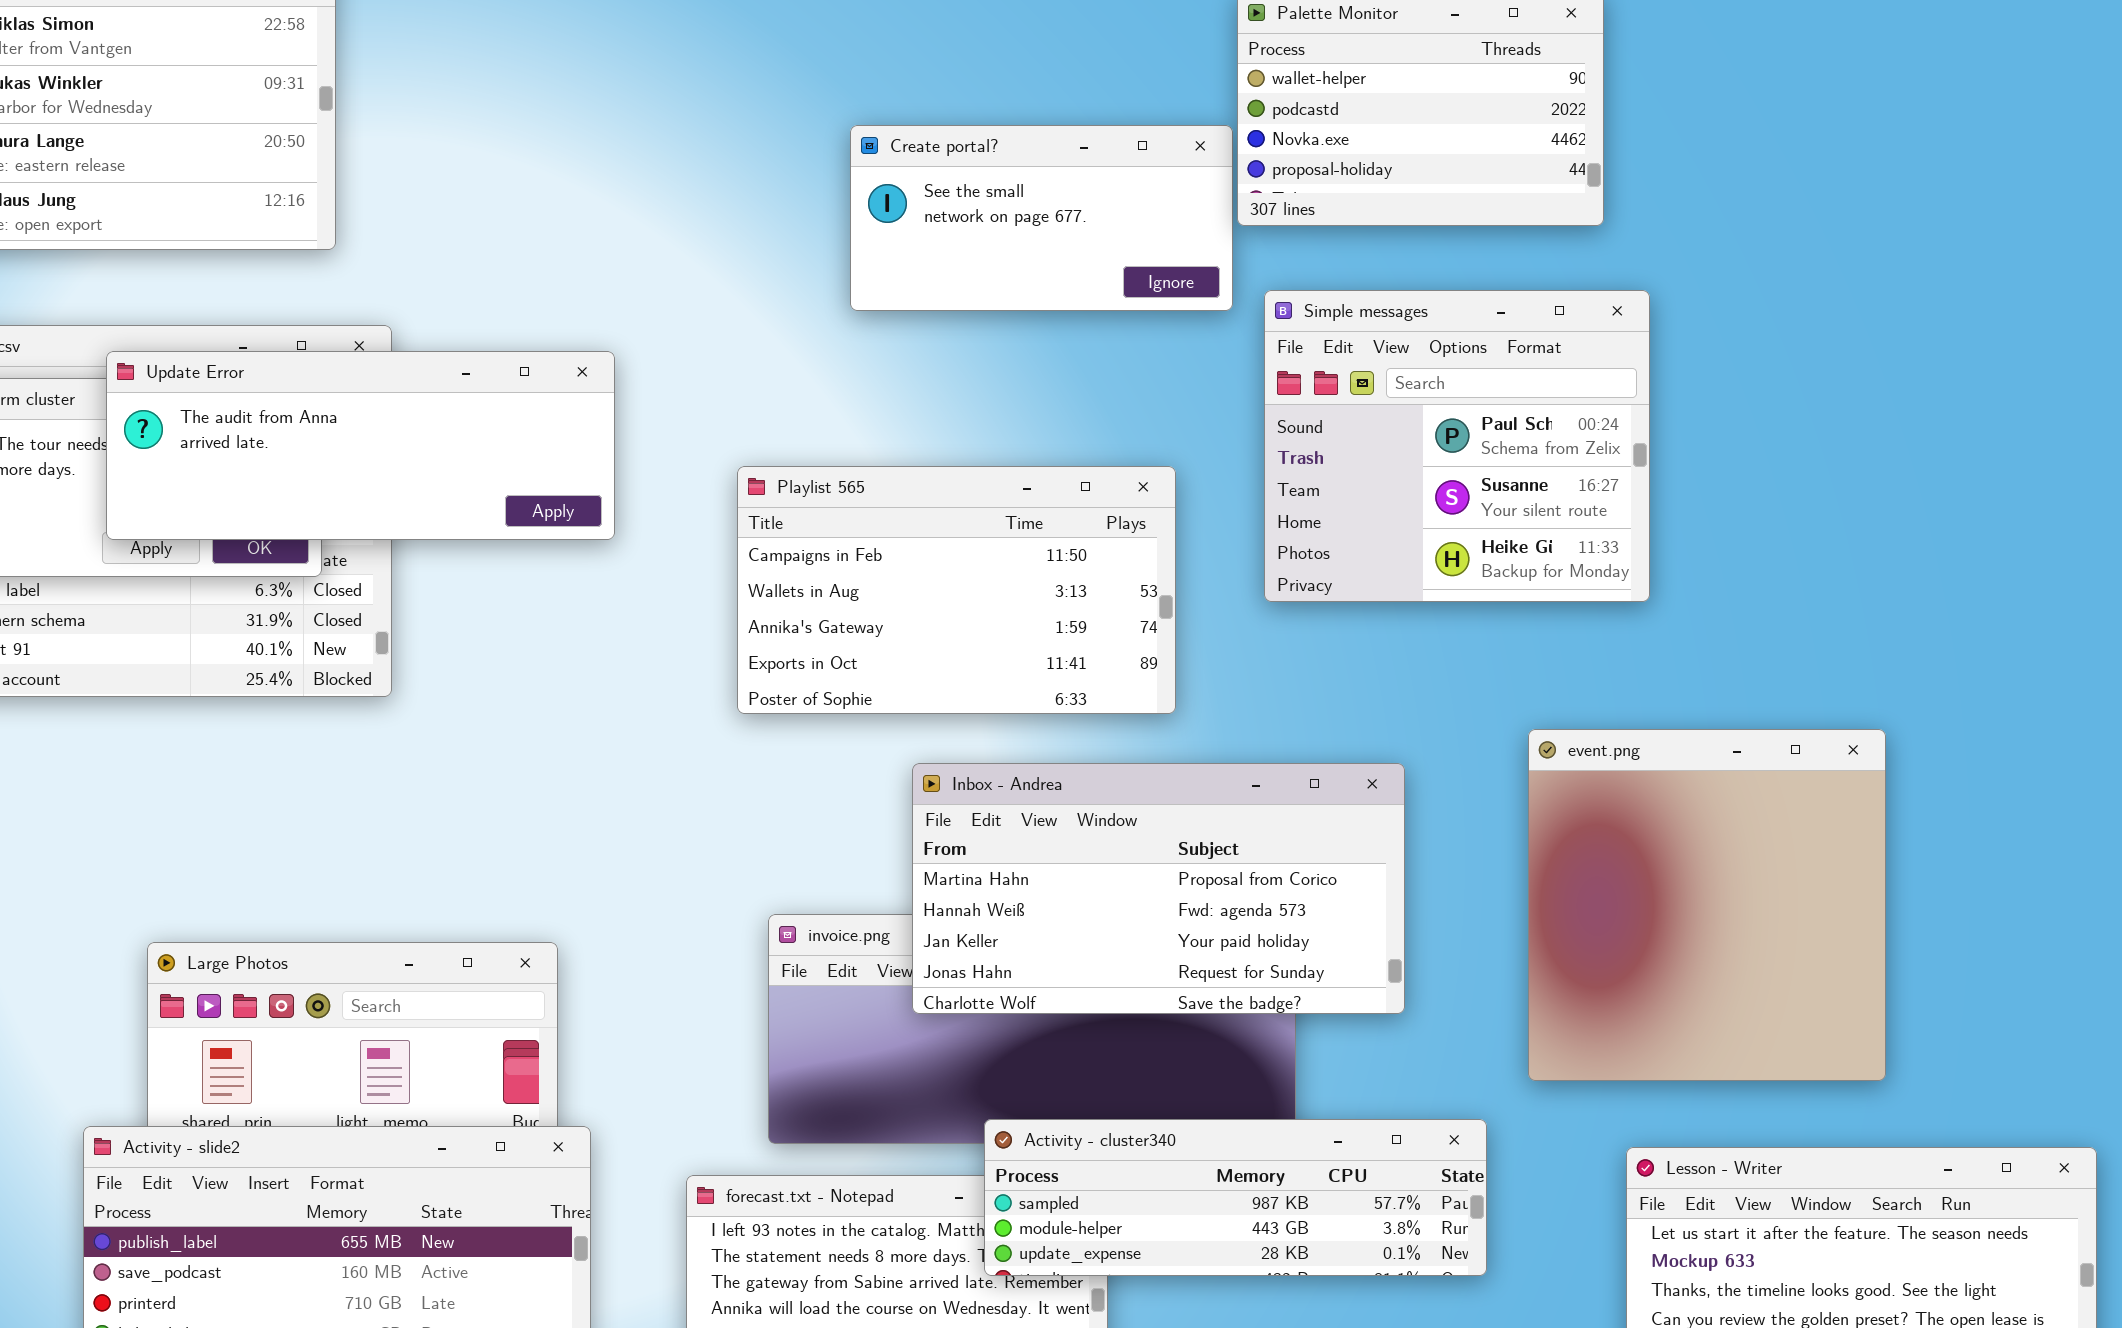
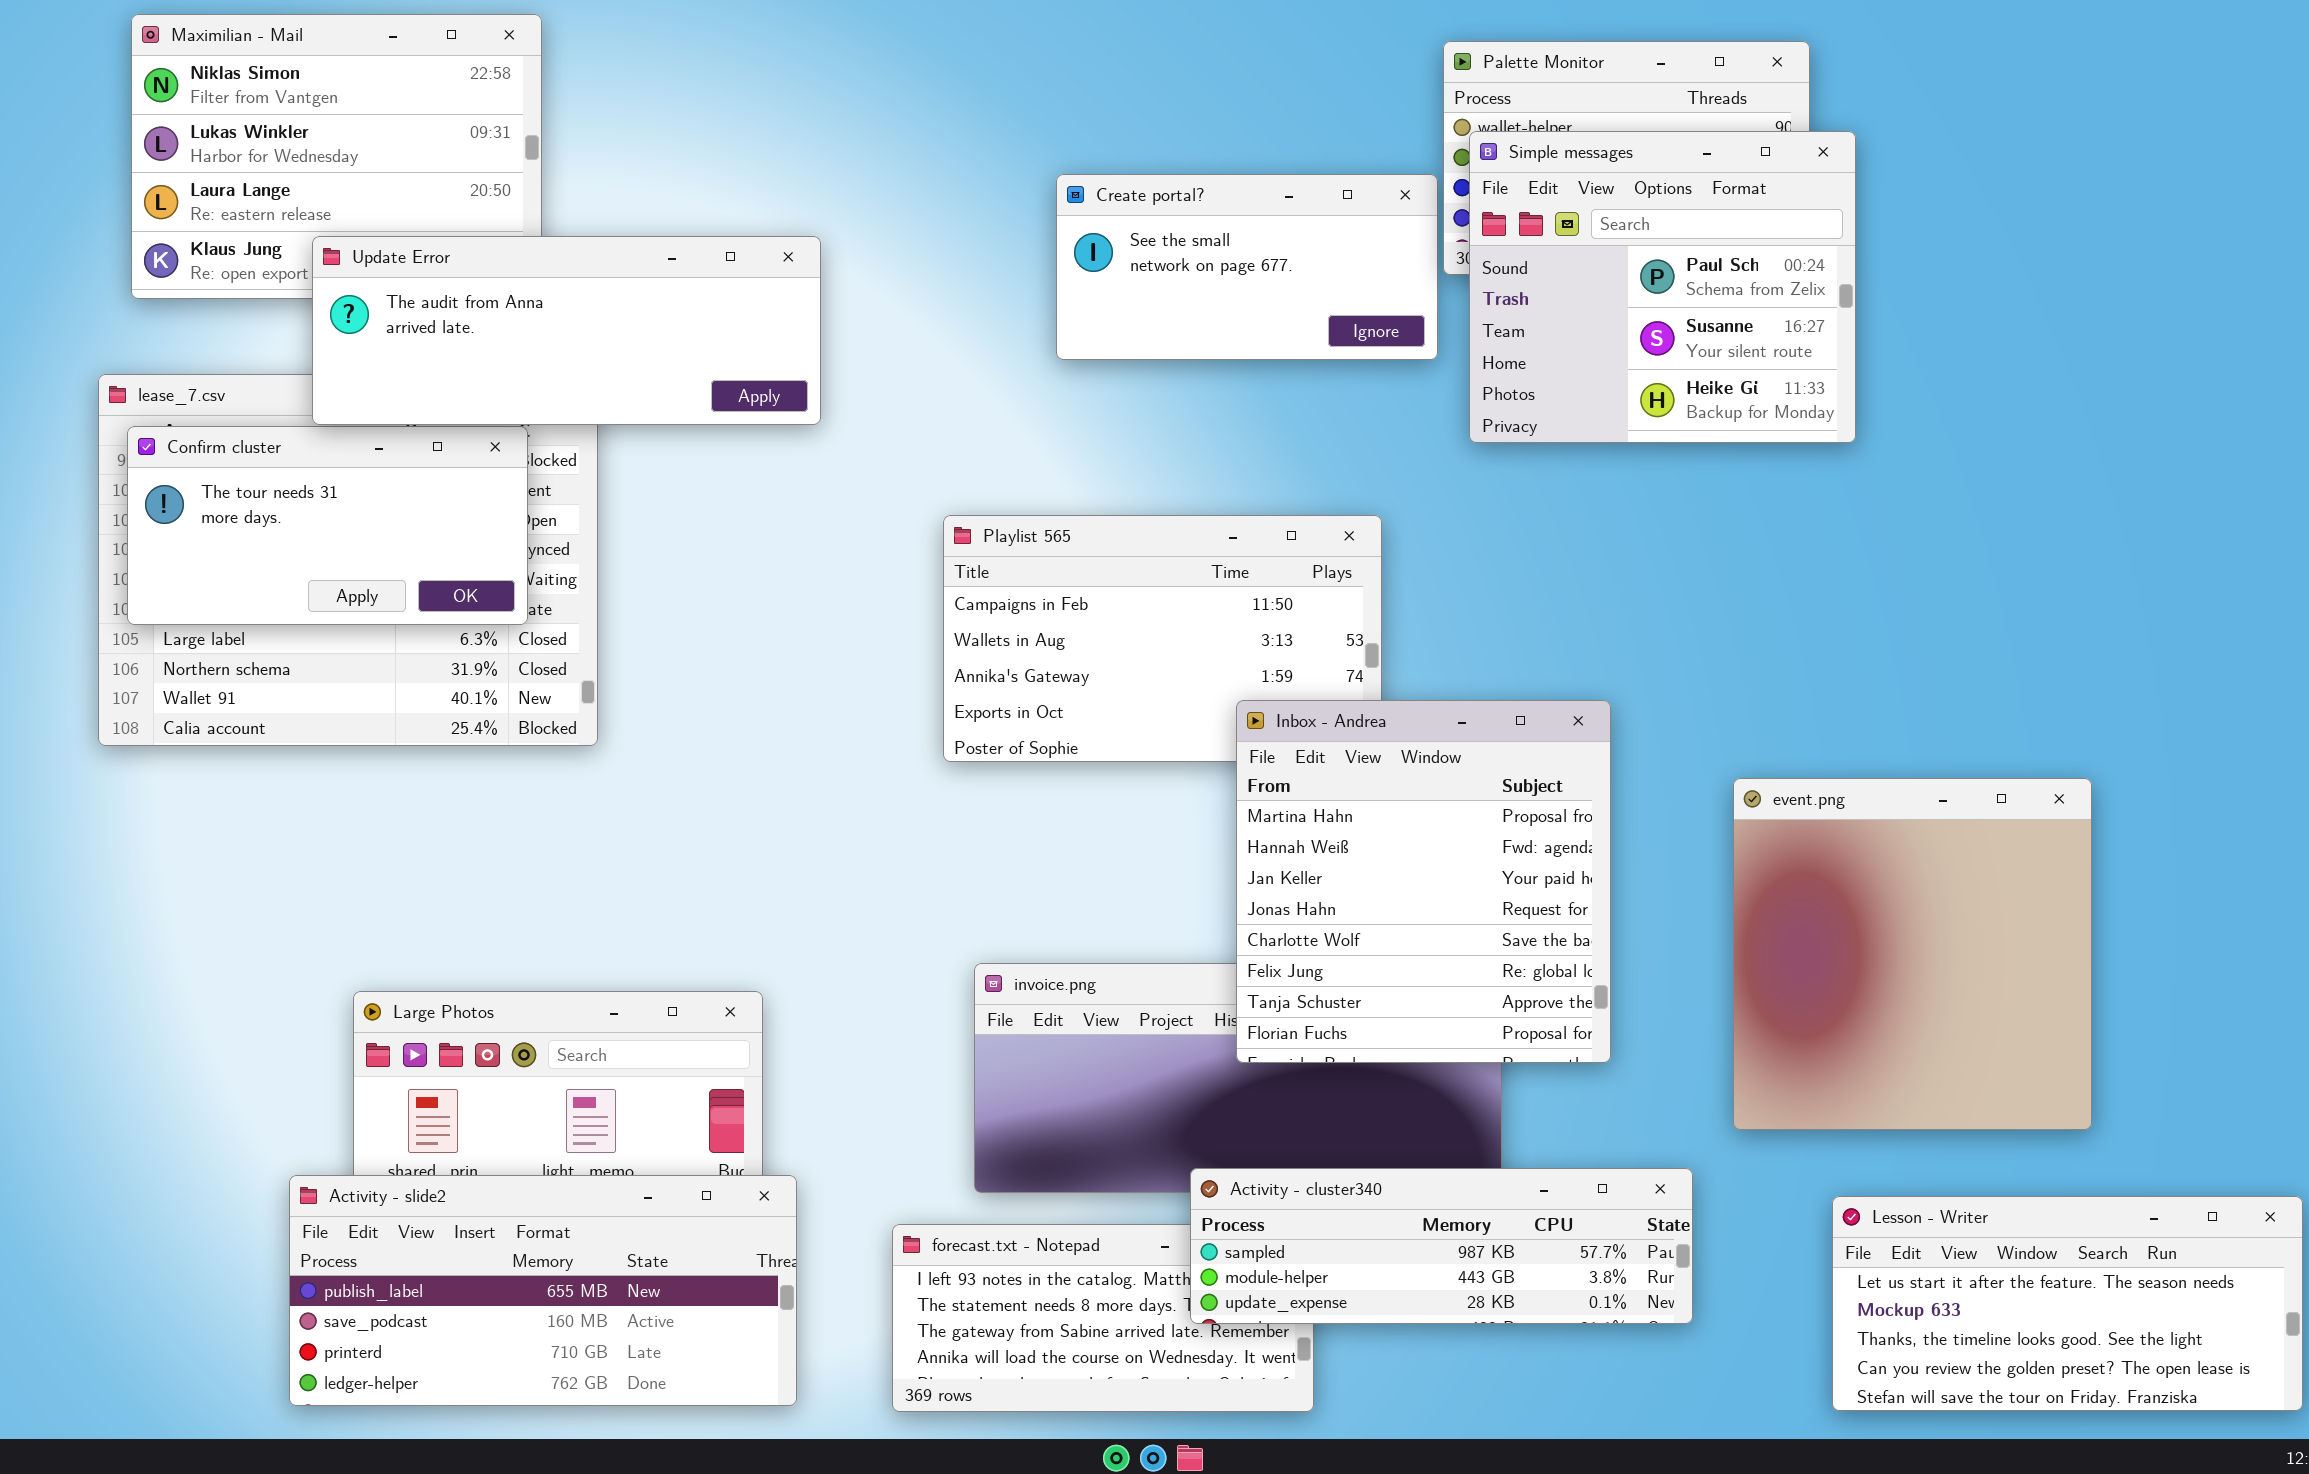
Simple messages: [1264,290,1650,602] -> [1469,131,1856,443], moved
Update Error: [106,351,615,540] -> [312,236,821,425], moved
Inbox - Andrea: [912,763,1405,1014] -> [1236,700,1611,1063], resized

